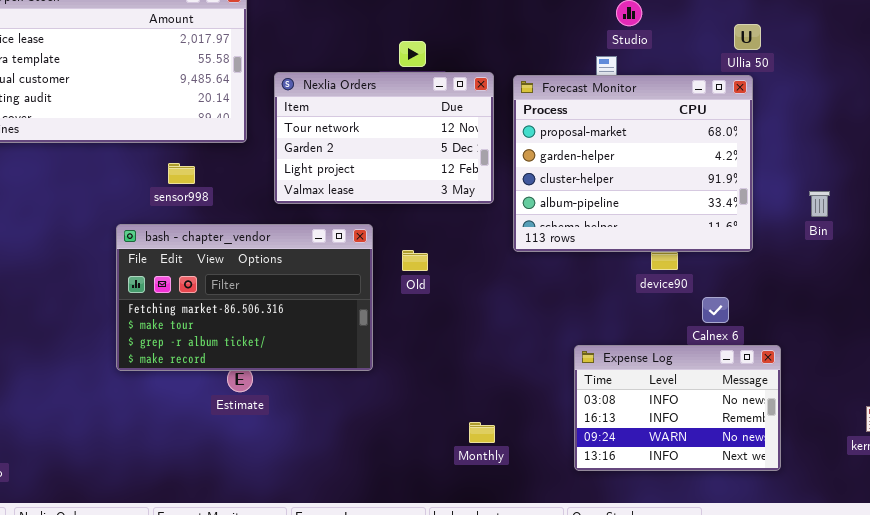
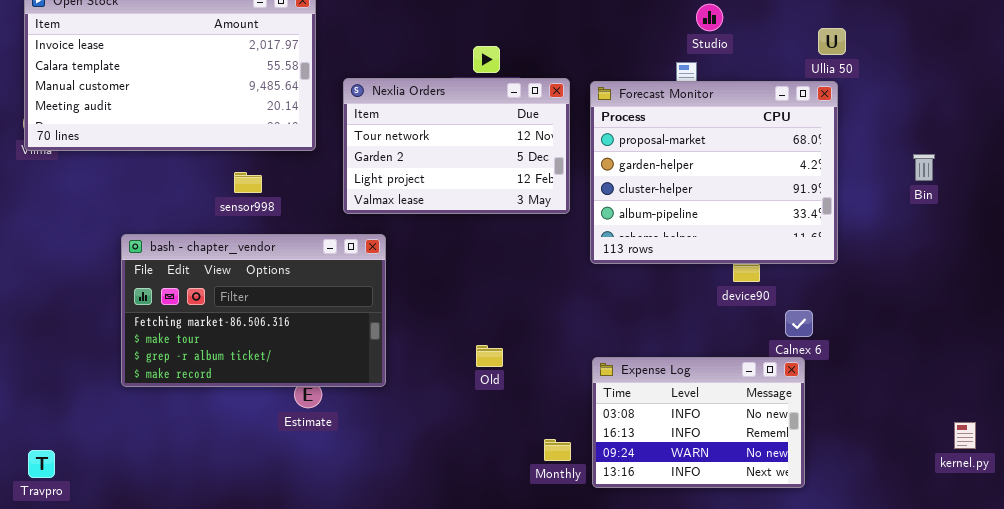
Bin: [809,191,830,217] -> [913,154,935,181], moved
bash - chapter_vendor: [116,224,373,371] -> [121,234,386,387], moved
Old: [402,250,428,271] -> [476,345,503,367], moved
Expense Log: [574,345,781,471] -> [592,357,805,488], moved

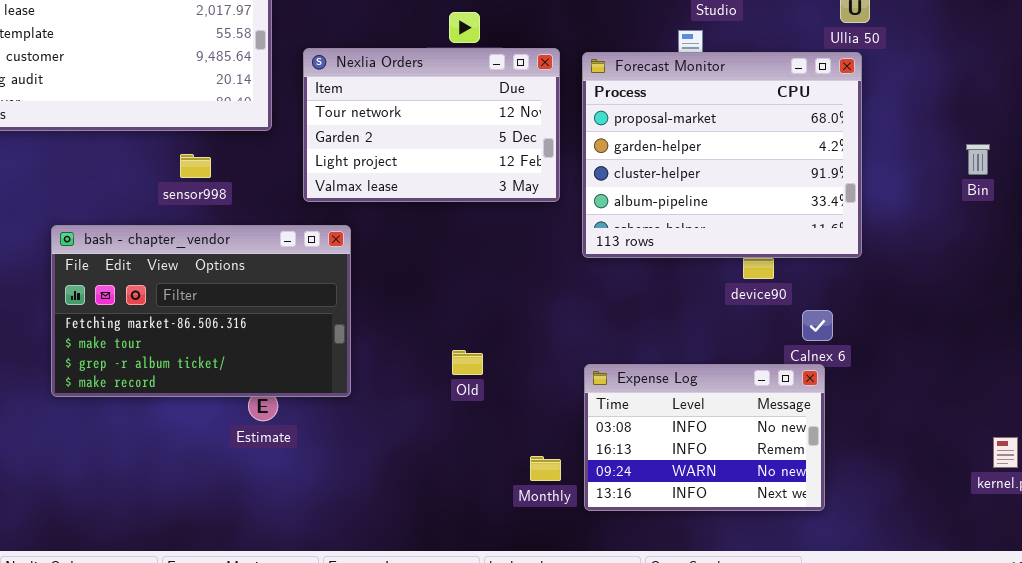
Bin: [913,154,935,181] -> [966,144,990,175], moved

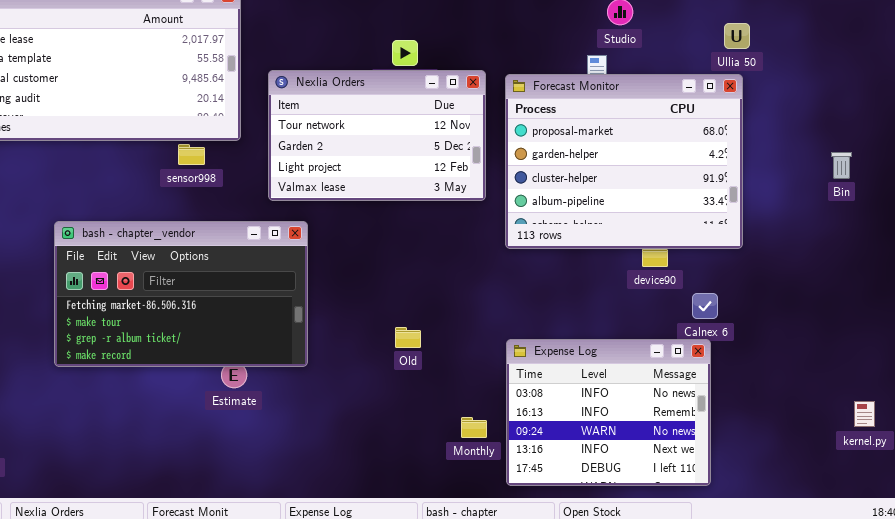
sensor998: [180,154,211,178] -> [178,144,205,165], moved
Expense Log: [584,364,825,511] -> [506,339,711,486], resized

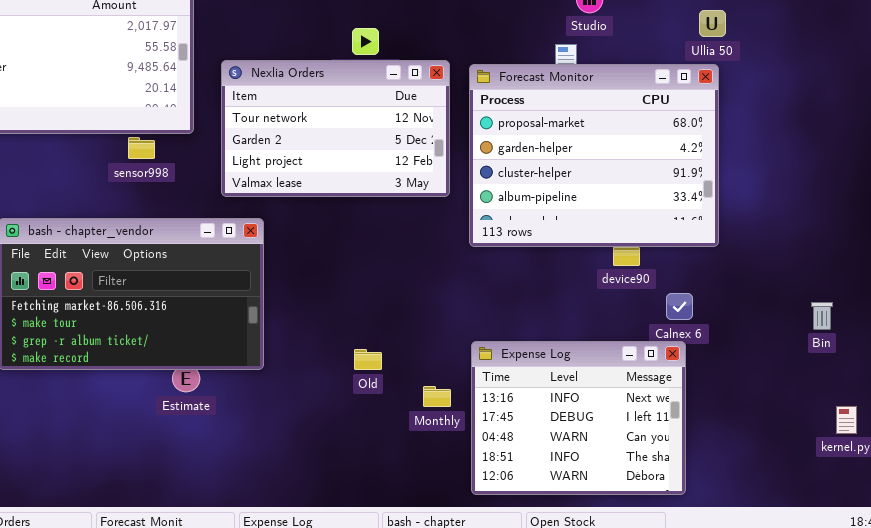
Bin: [831,152,852,179] -> [811,302,833,330], moved
Old: [395,327,421,348] -> [354,349,382,370], moved
Expense Log: [506,339,711,486] -> [471,341,686,495], scrolled down 3 rows
Monthly: [461,417,487,438] -> [423,386,451,407], moved

